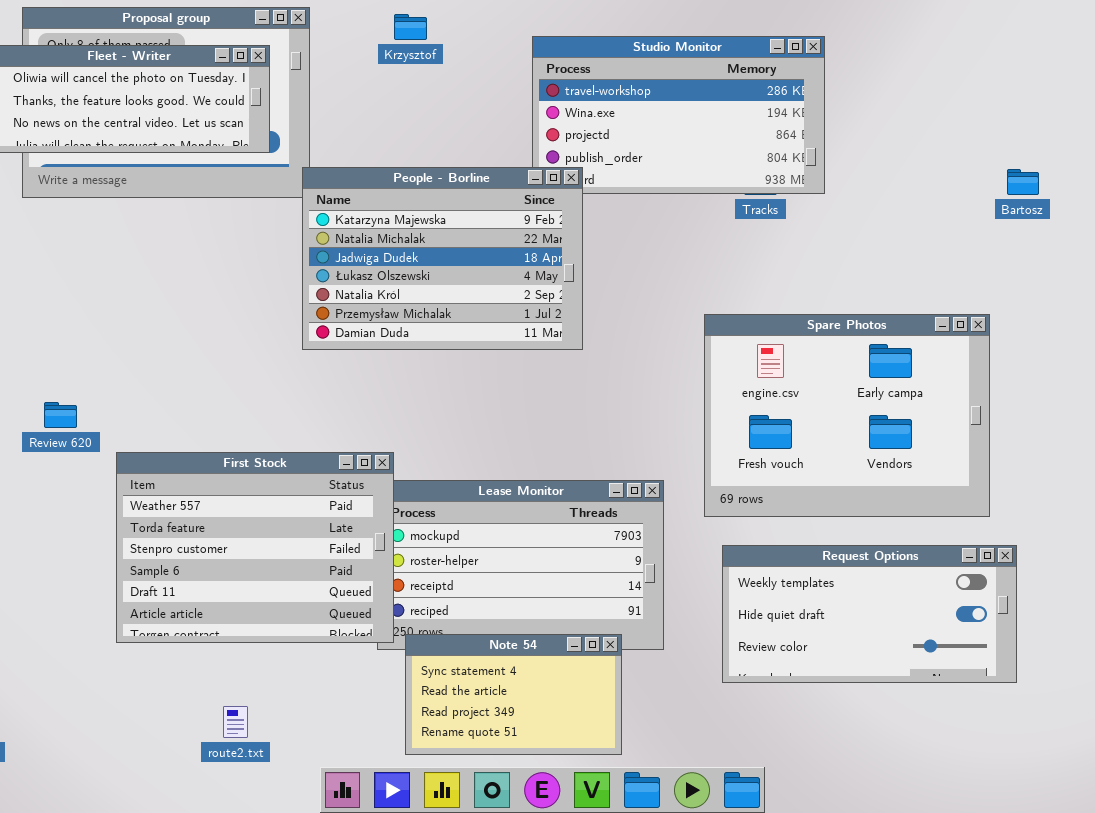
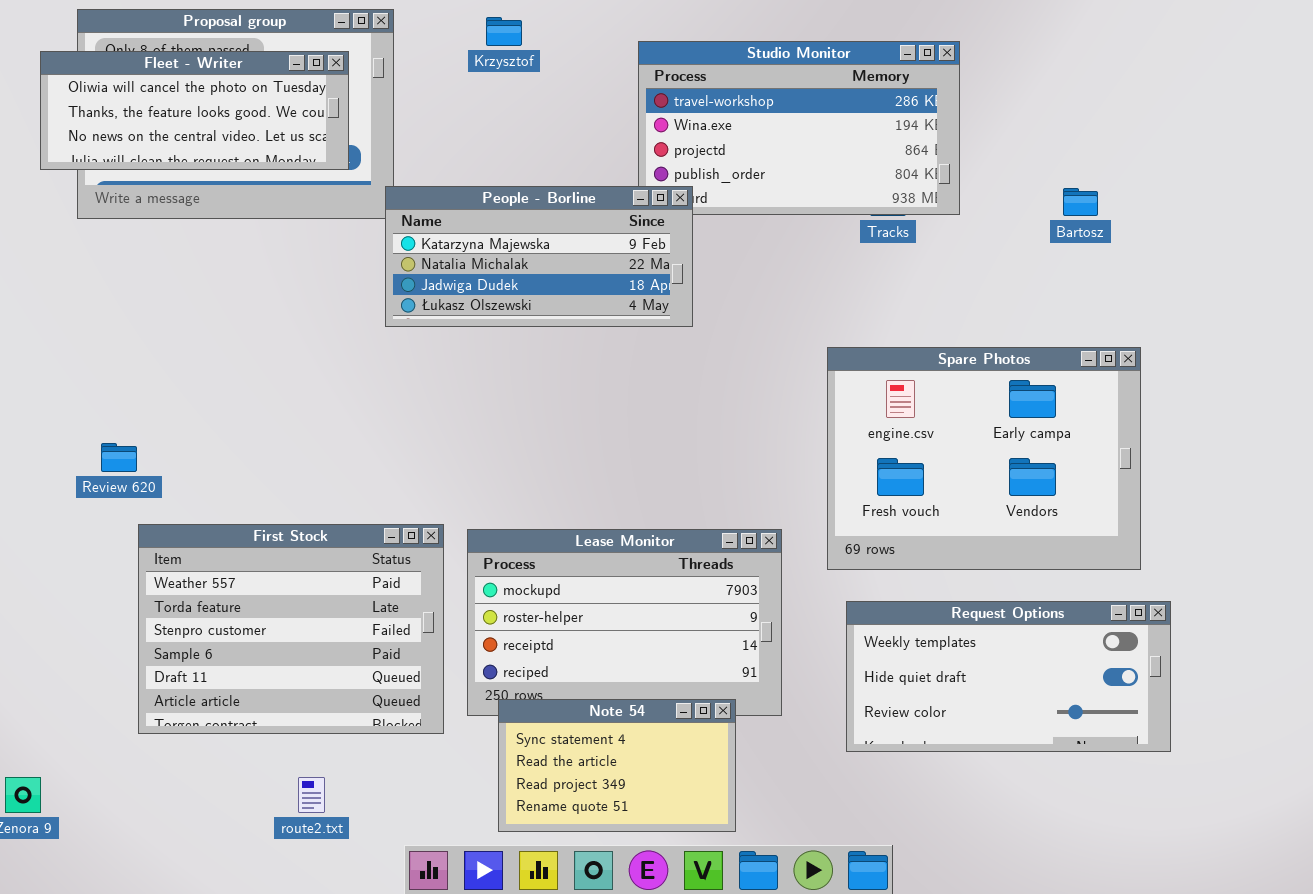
People - Borline: [302,167,583,350] -> [385,186,693,327], resized
Bartosz: [1007,169,1039,195] -> [1063,188,1098,216], moved
First Stock: [116,452,394,643] -> [138,524,444,734], moved

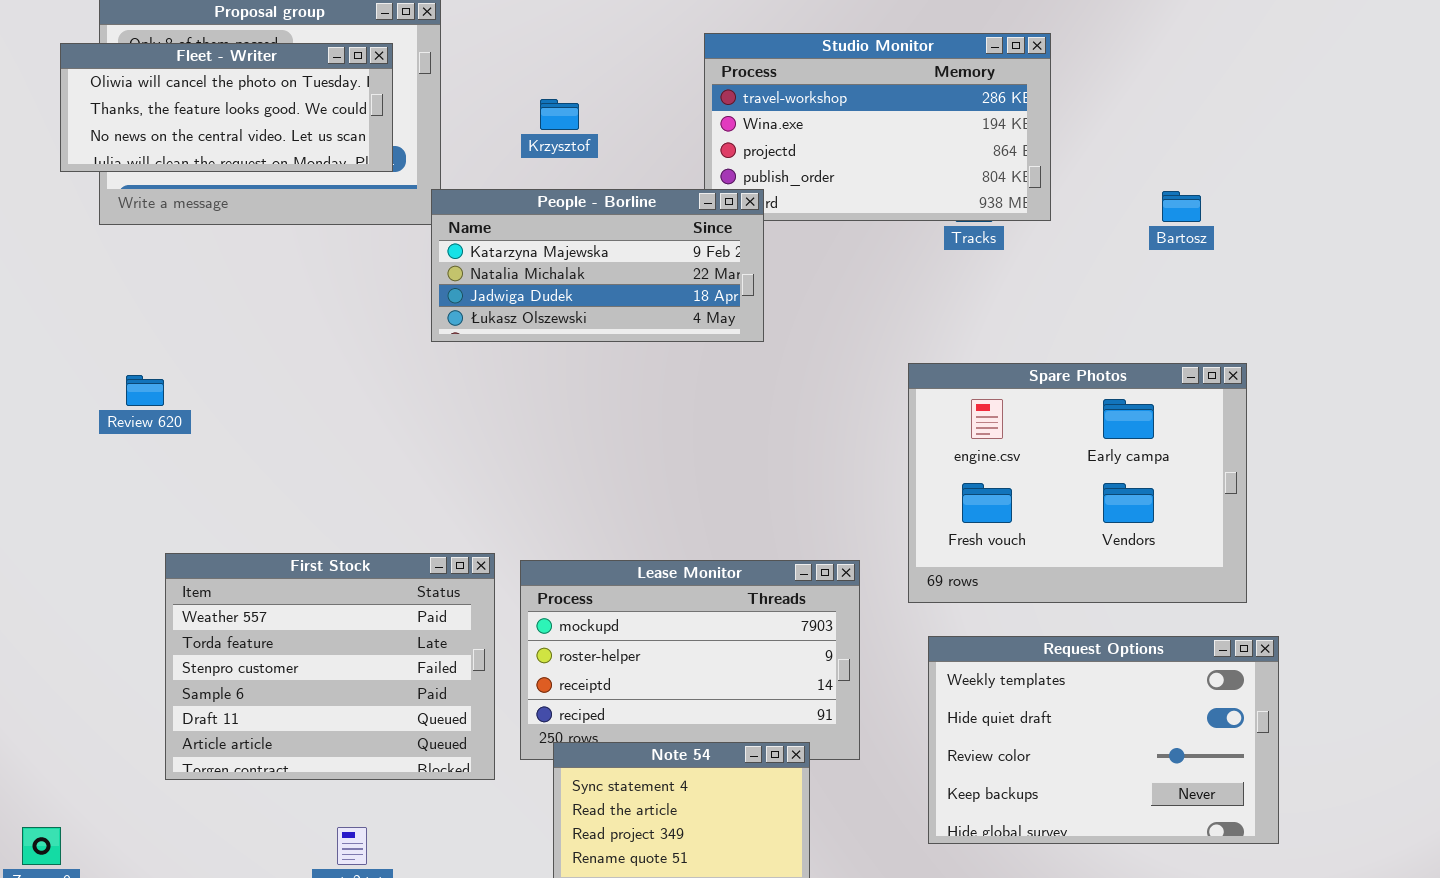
Krzysztof: [486,17,522,46] -> [540,99,579,130], moved
Review 620: [101,443,137,472] -> [126,375,164,406], moved
Request Options: [846,601,1171,752] -> [928,636,1279,844], resized

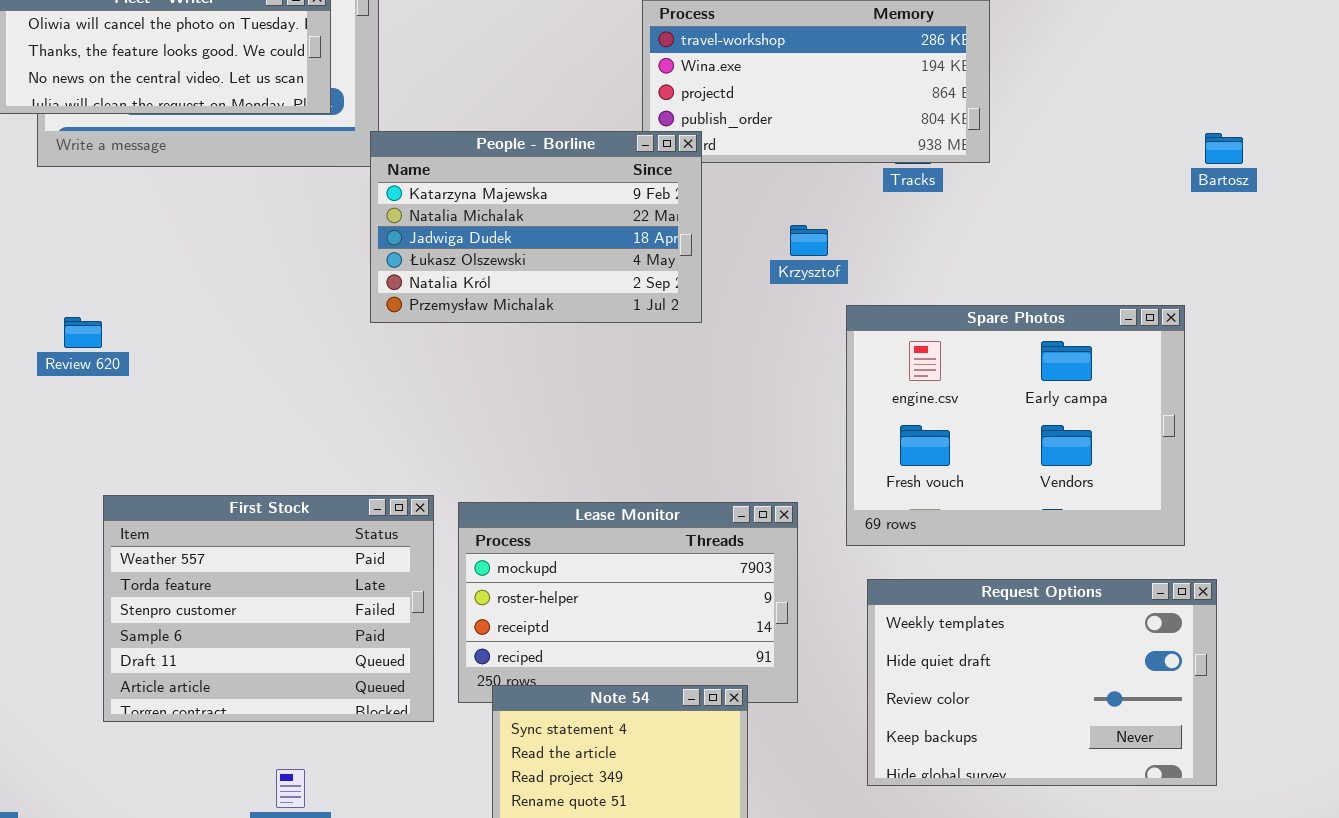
Krzysztof: [540,99,579,130] -> [790,225,828,256], moved
People - Borline: [431,189,764,342] -> [370,131,702,323], resized
Bartosz: [1162,191,1201,222] -> [1205,133,1243,164], moved

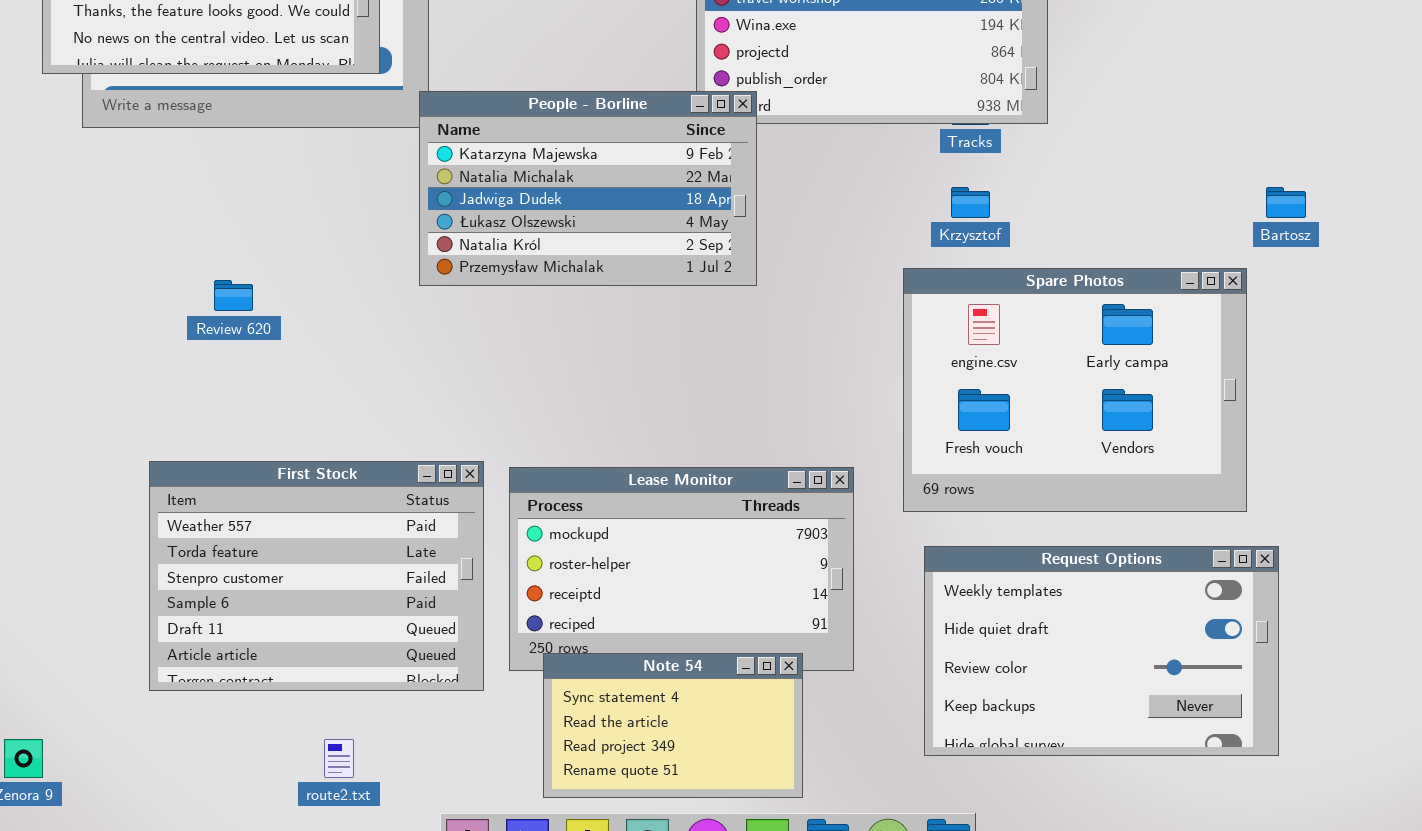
Bartosz: [1205,133,1243,164] -> [1266,187,1306,218], moved
Krzysztof: [790,225,828,256] -> [951,187,990,218], moved
Review 620: [64,317,102,348] -> [214,280,253,311], moved

